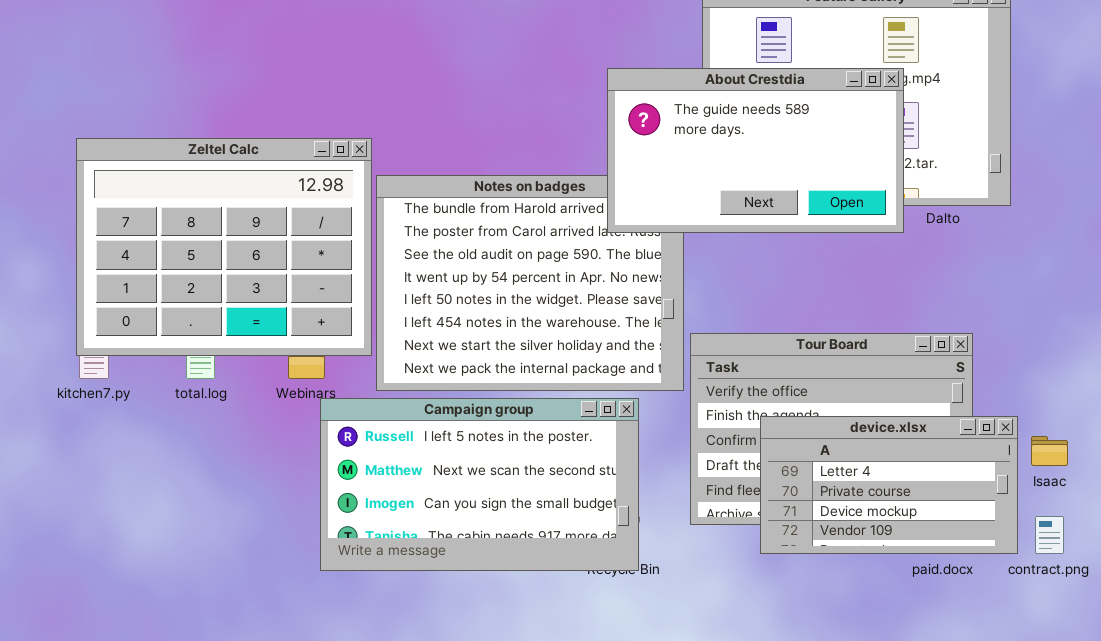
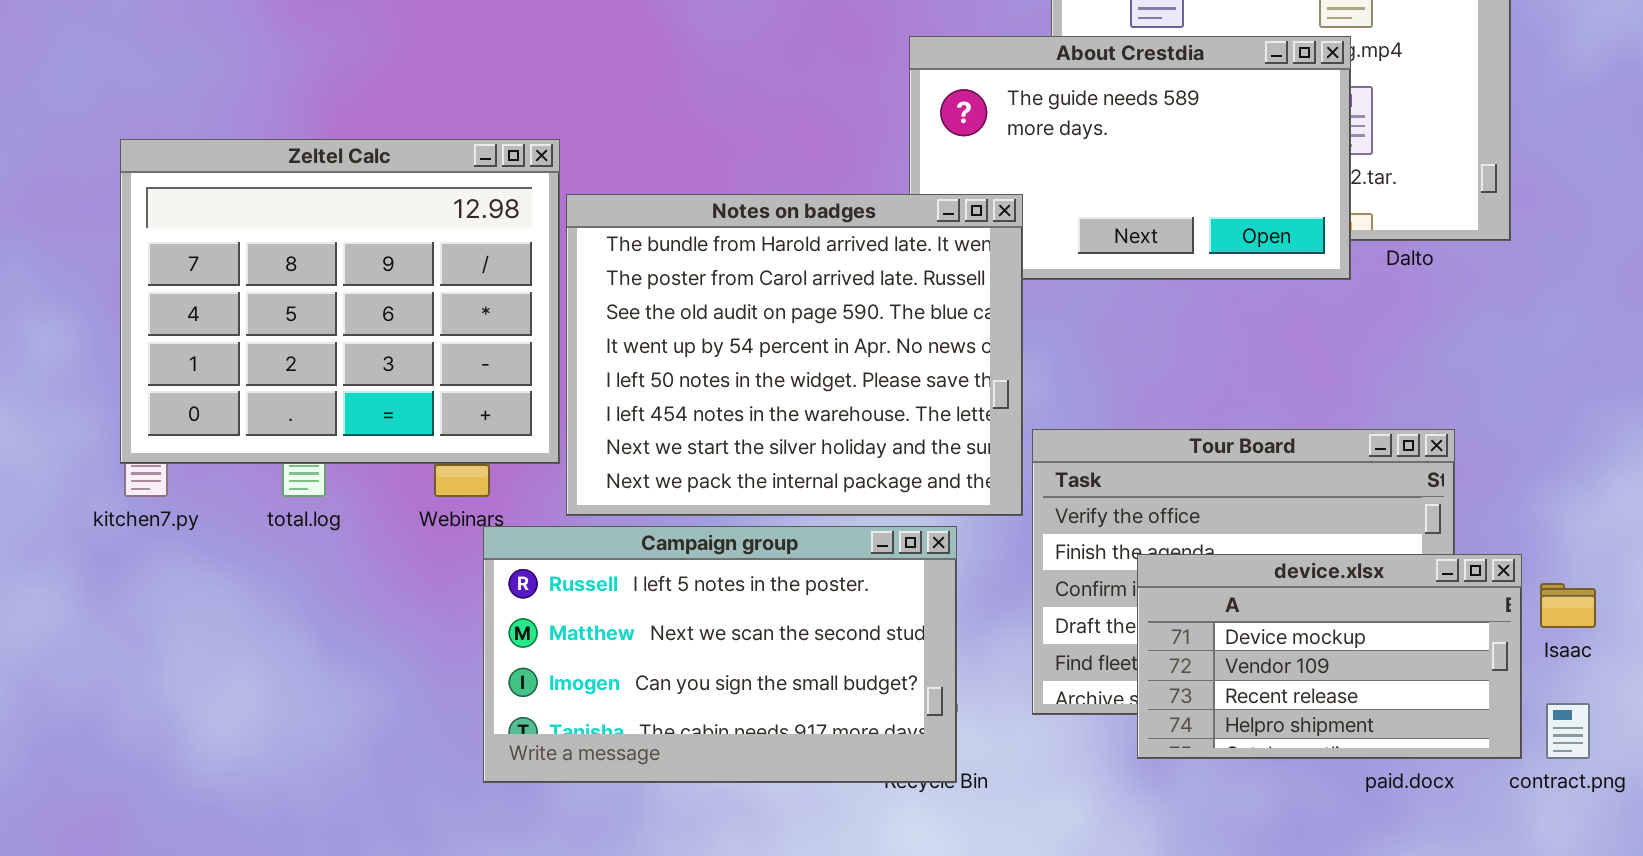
Notes on badges: [376,175,684,391] -> [566,194,1023,516], raised
device.xlsx: [760,416,1018,554] -> [1137,554,1522,759], scrolled down 2 rows

